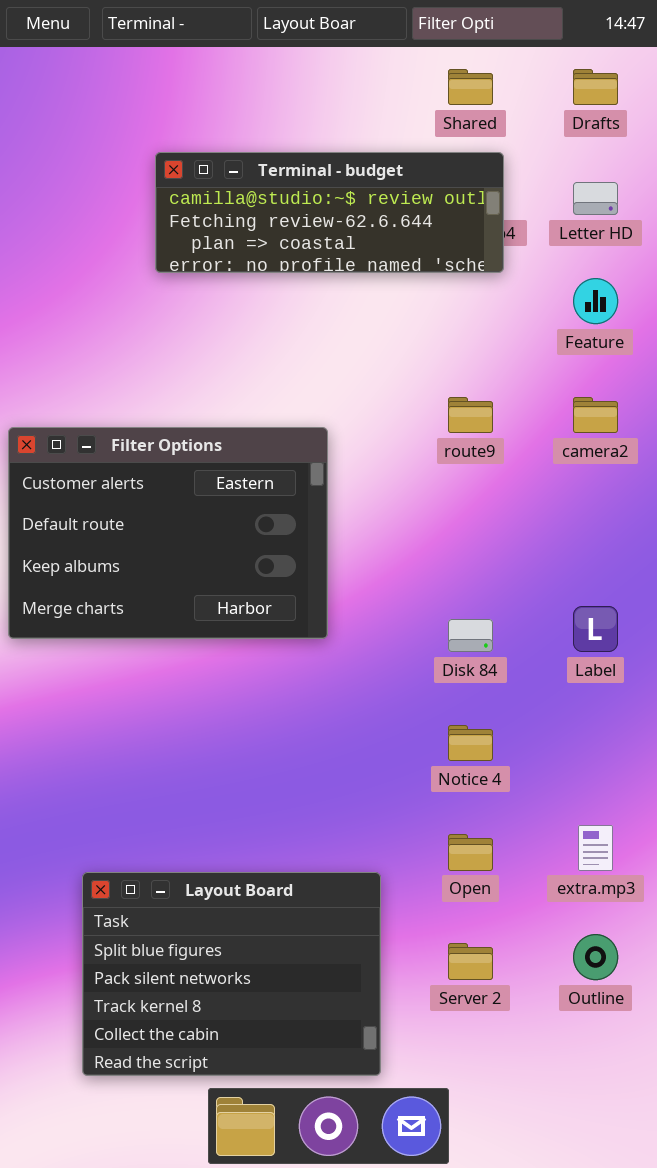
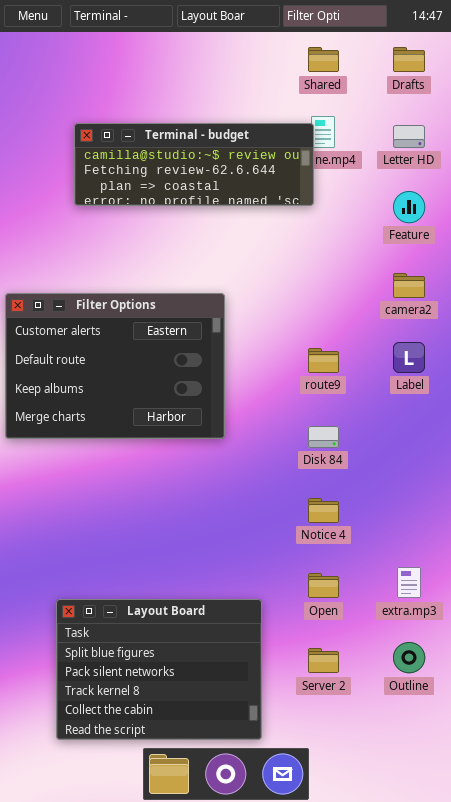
Terminal - budget: [155,152,504,273] -> [74,123,314,206], moved
route9: [448,397,493,433] -> [308,348,339,373], moved
Label: [573,606,618,652] -> [393,342,425,373], moved

